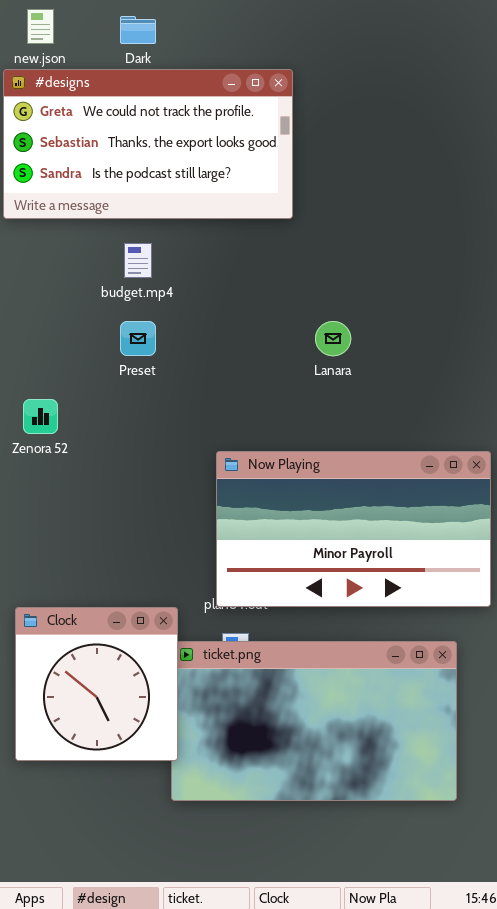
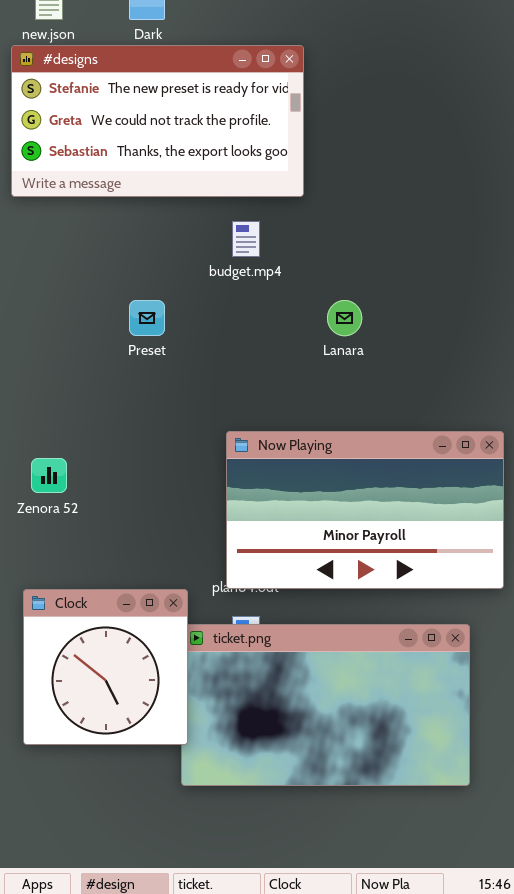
#designs: [3,69,293,219] -> [11,45,304,197], scrolled up 1 row
budget.mp4: [124,243,152,278] -> [232,221,260,257], moved
Zenora 52: [23,399,58,434] -> [31,458,67,493], moved

